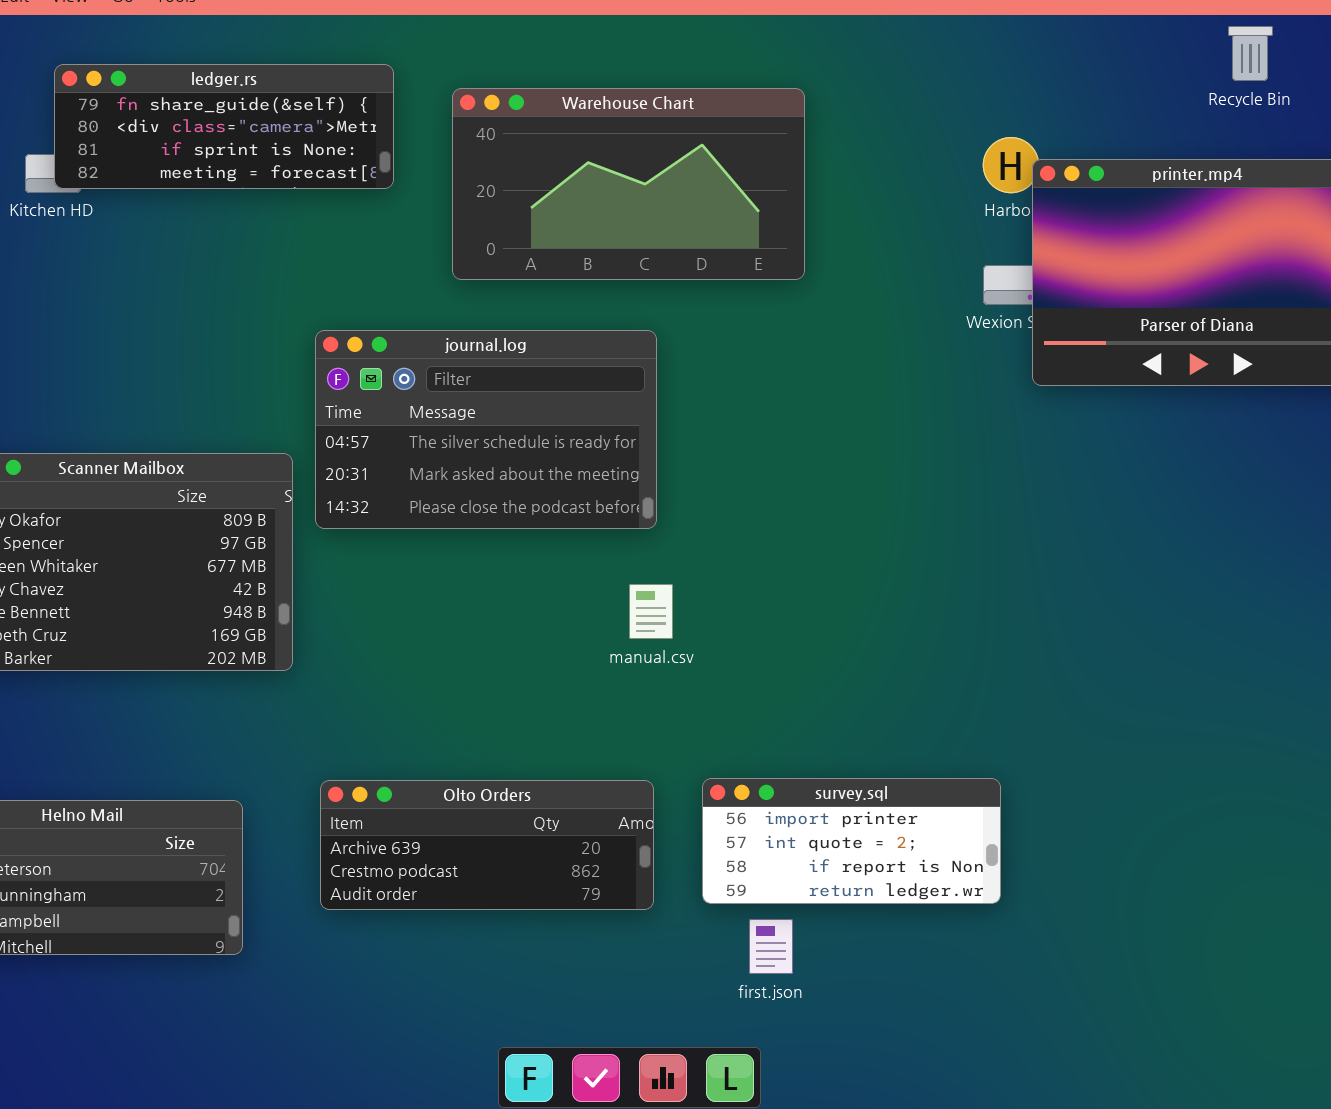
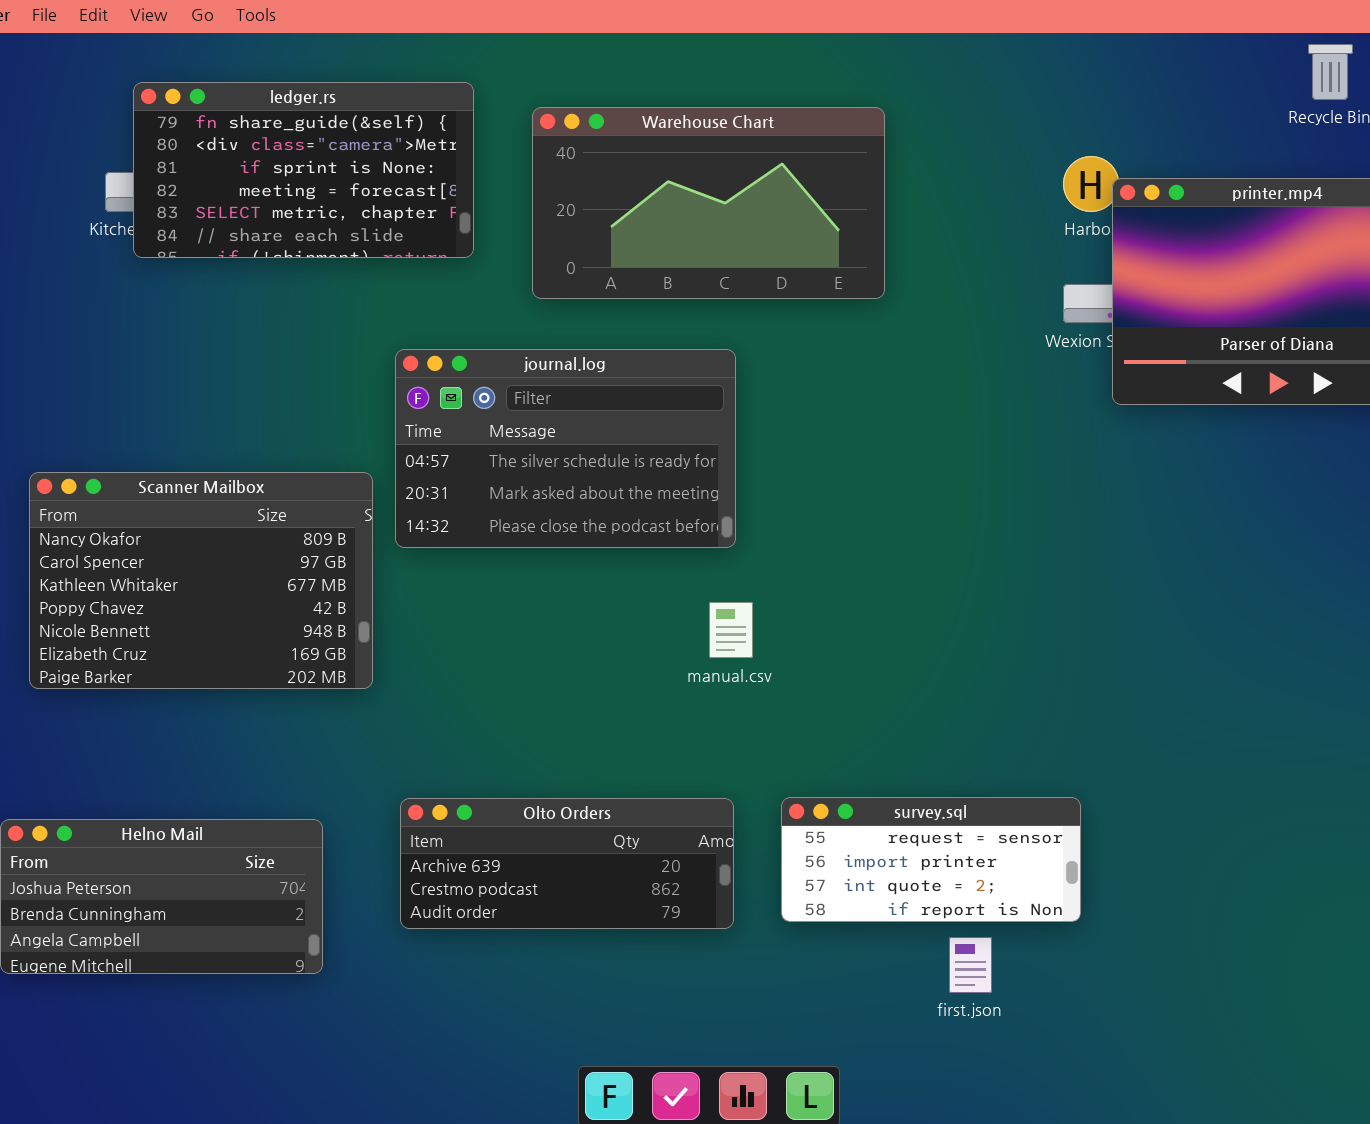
ledger.rs: [54,64,394,189] -> [133,82,474,258], resized
survey.sql: [702,778,1001,904] -> [781,797,1081,922], scrolled up 1 row
first.json: [749,919,793,974] -> [949,937,992,993], moved

